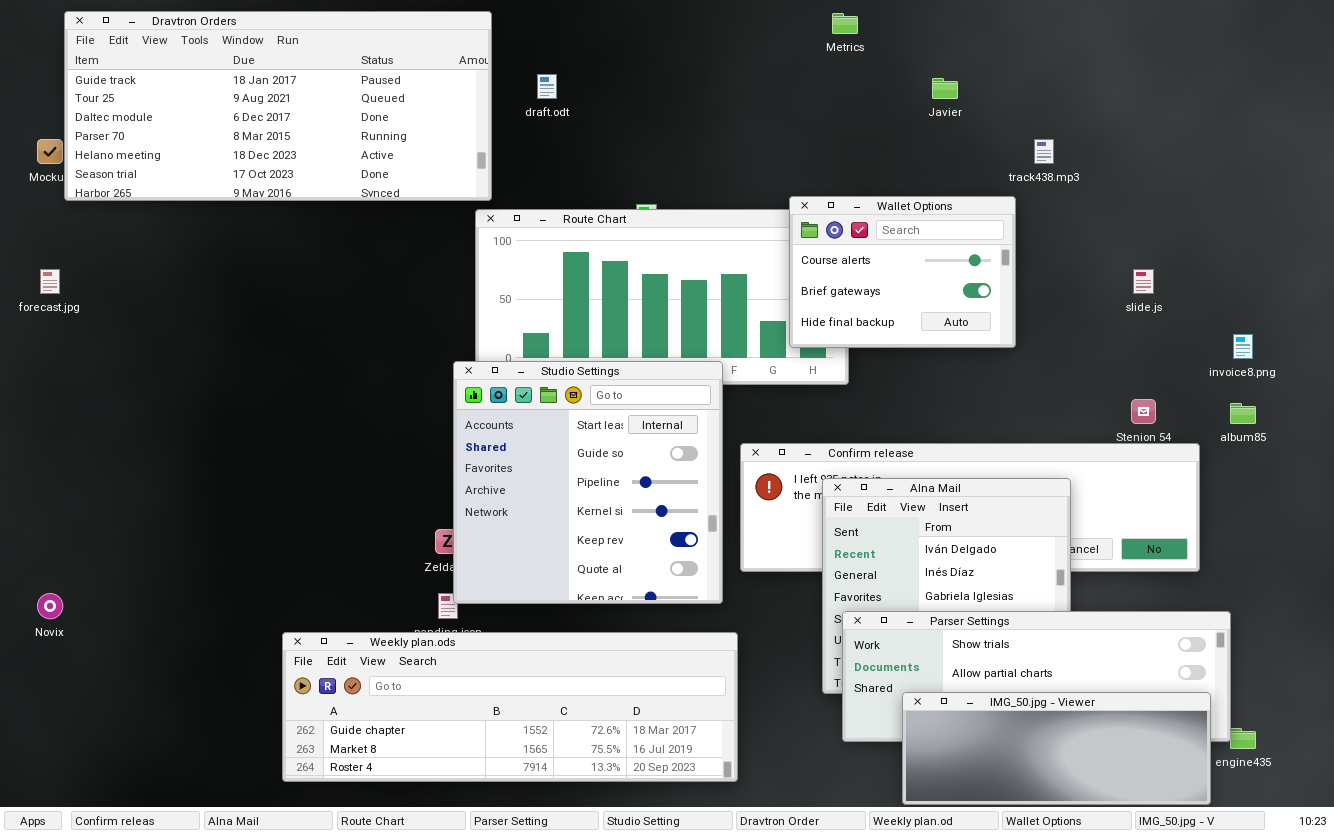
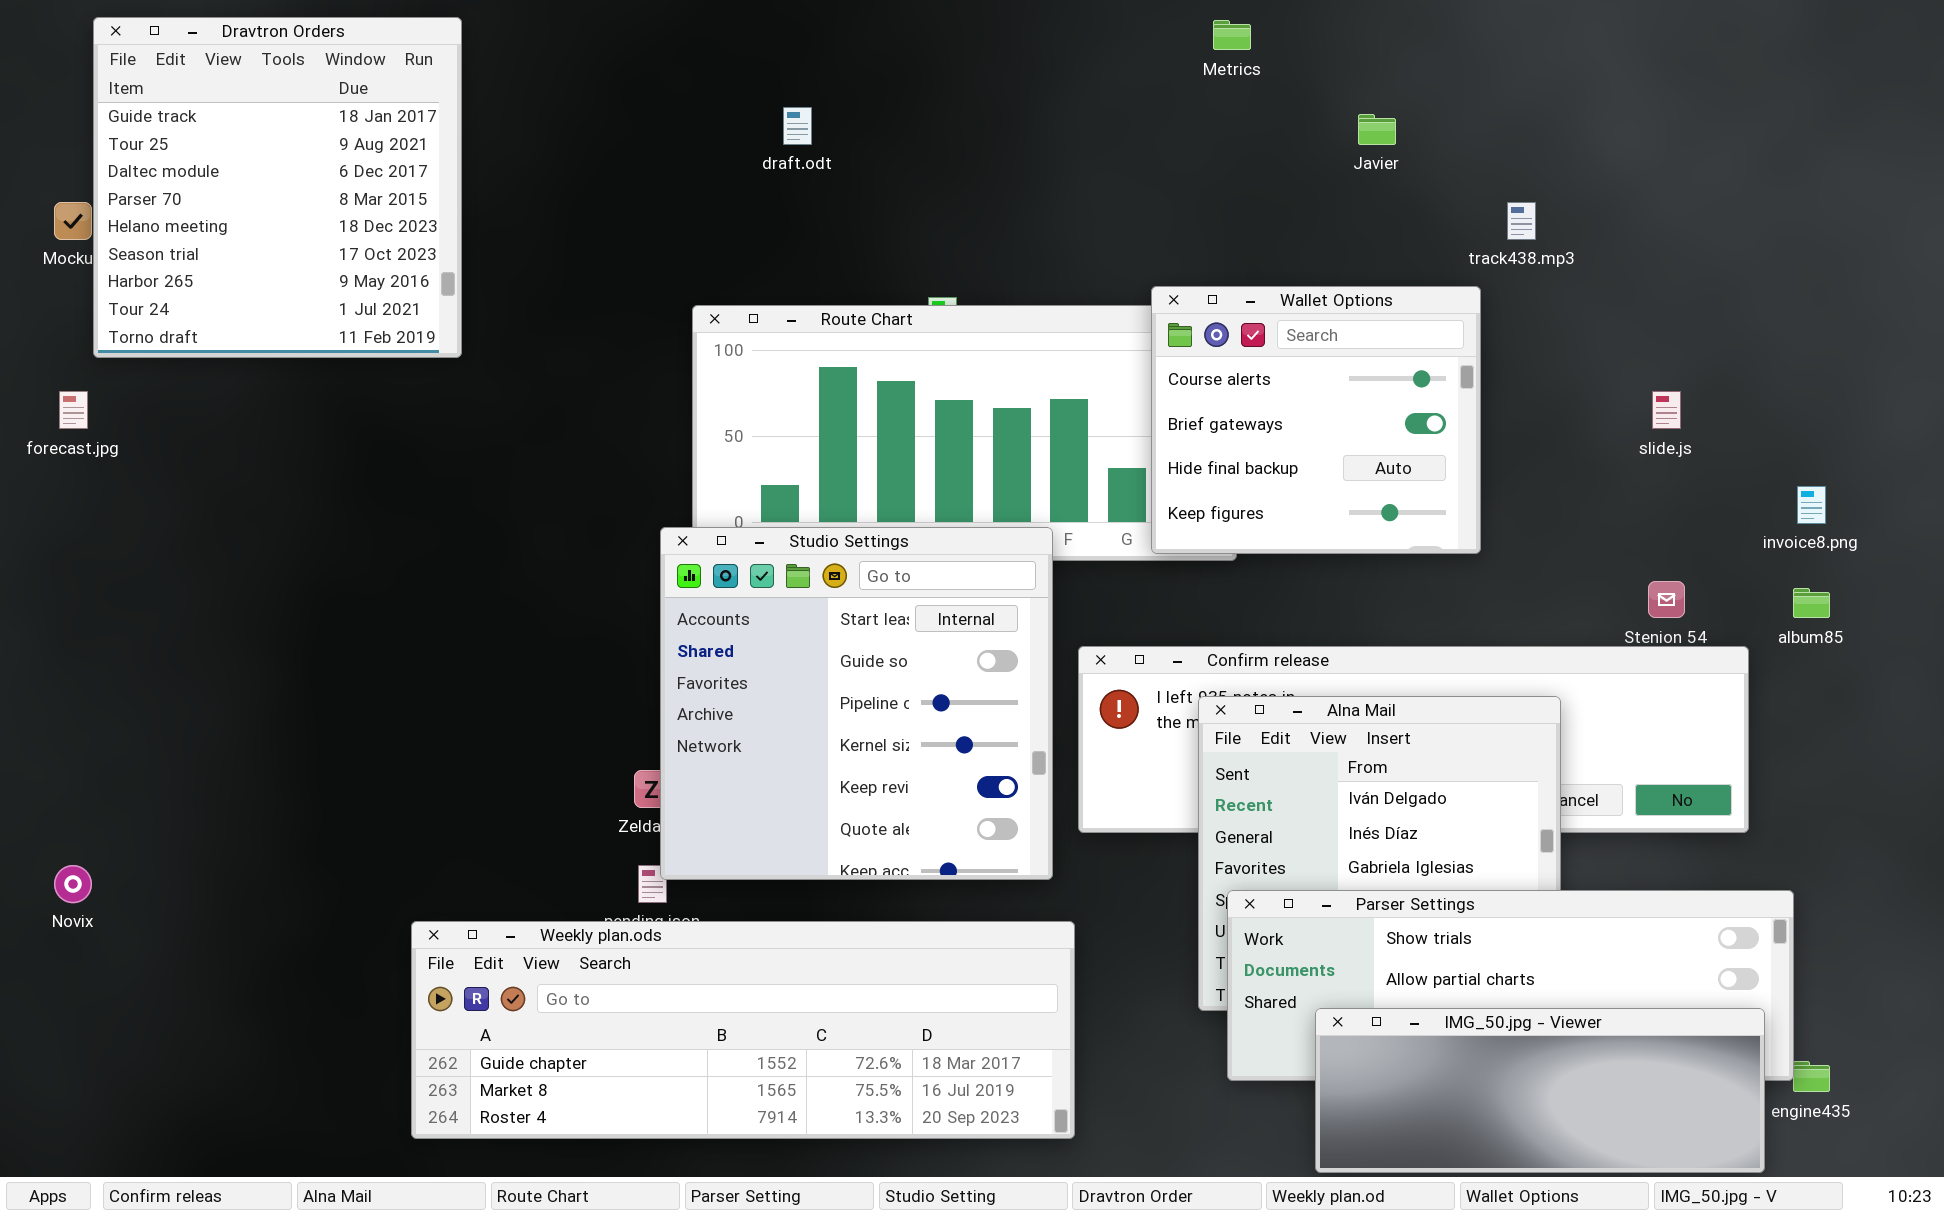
Dravtron Orders: [64,11,492,201] -> [93,17,462,358], resized
Wallet Options: [789,196,1016,348] -> [1151,286,1481,554], resized

